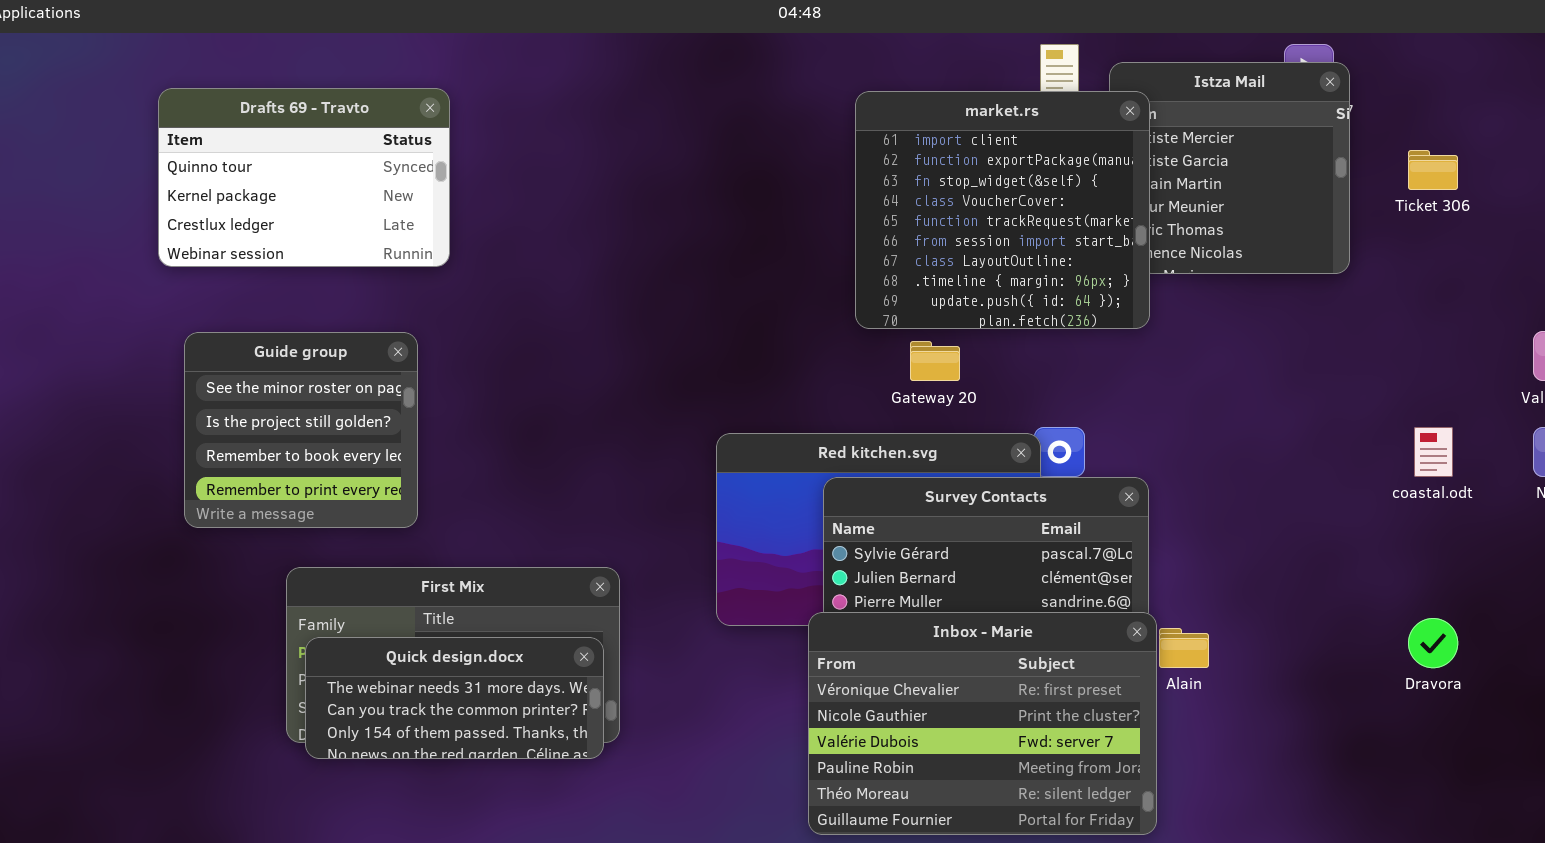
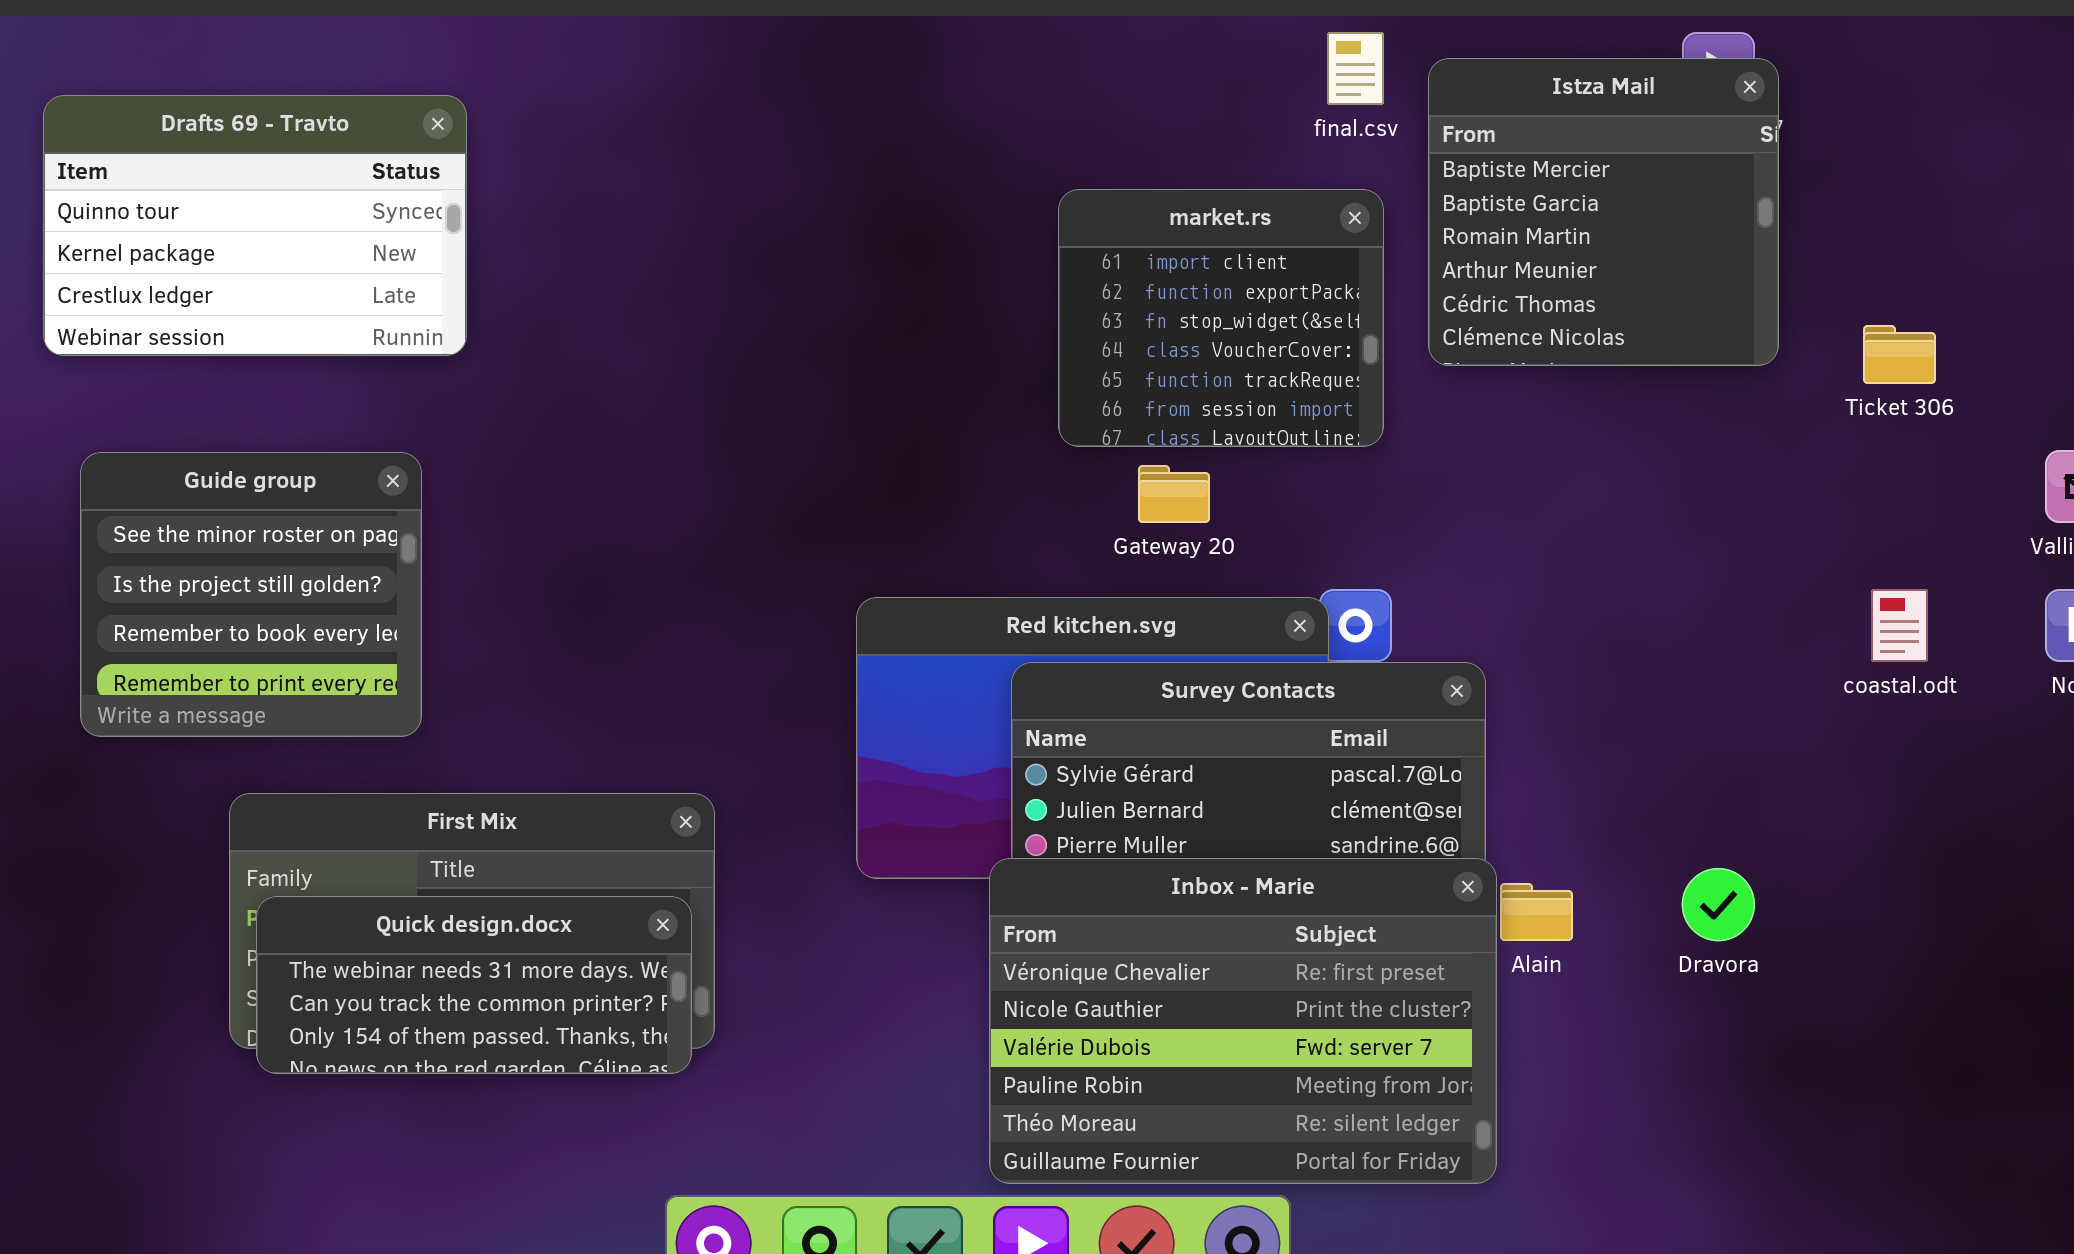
market.rs: [855,91,1150,329] -> [1058,189,1384,447], resized
Ticket 306: [1408,150,1458,190] -> [1863,325,1936,384], moved
Dravora: [1408,618,1458,668] -> [1682,868,1755,941], moved

